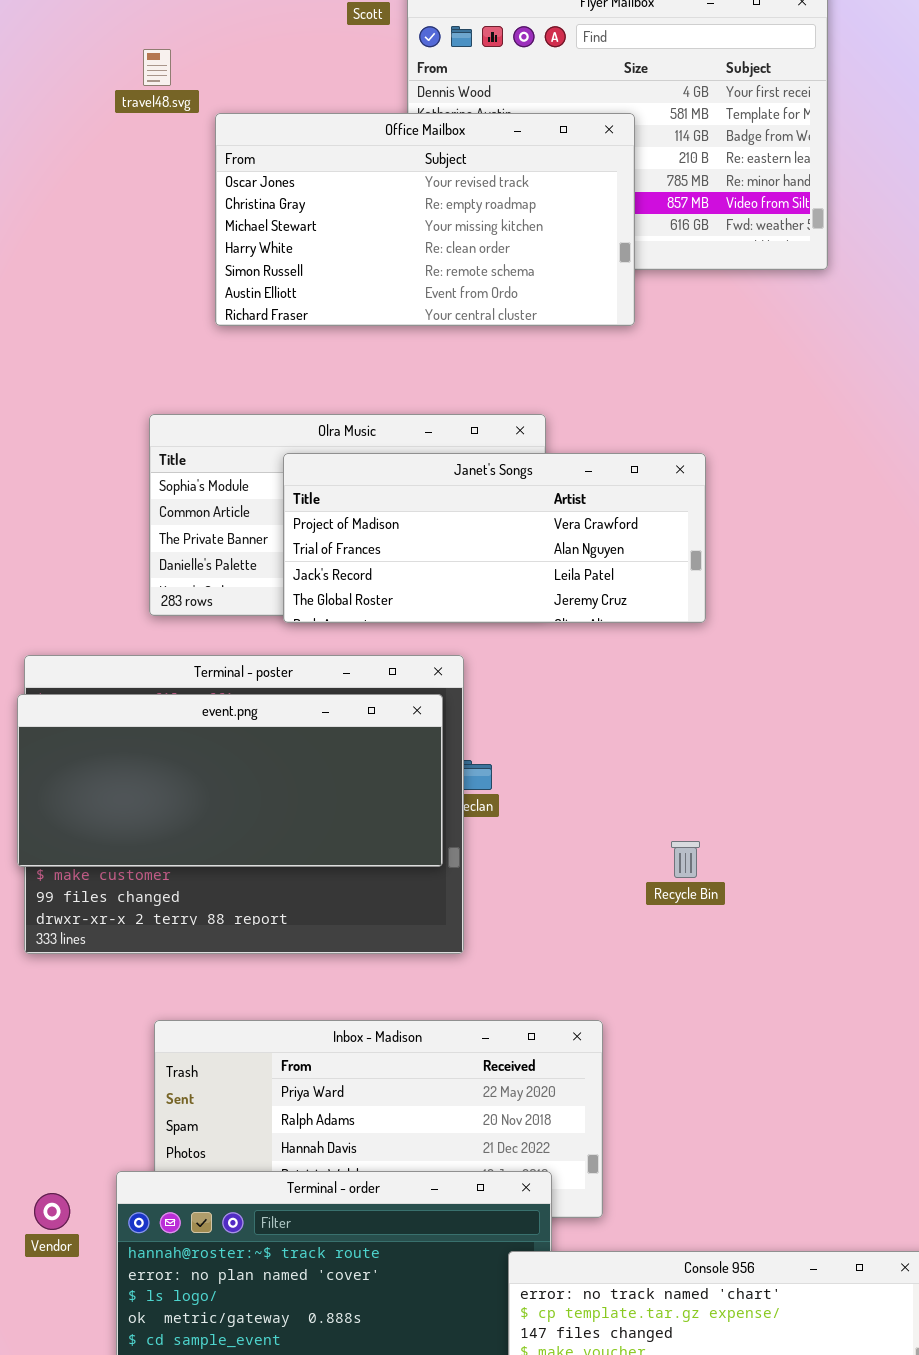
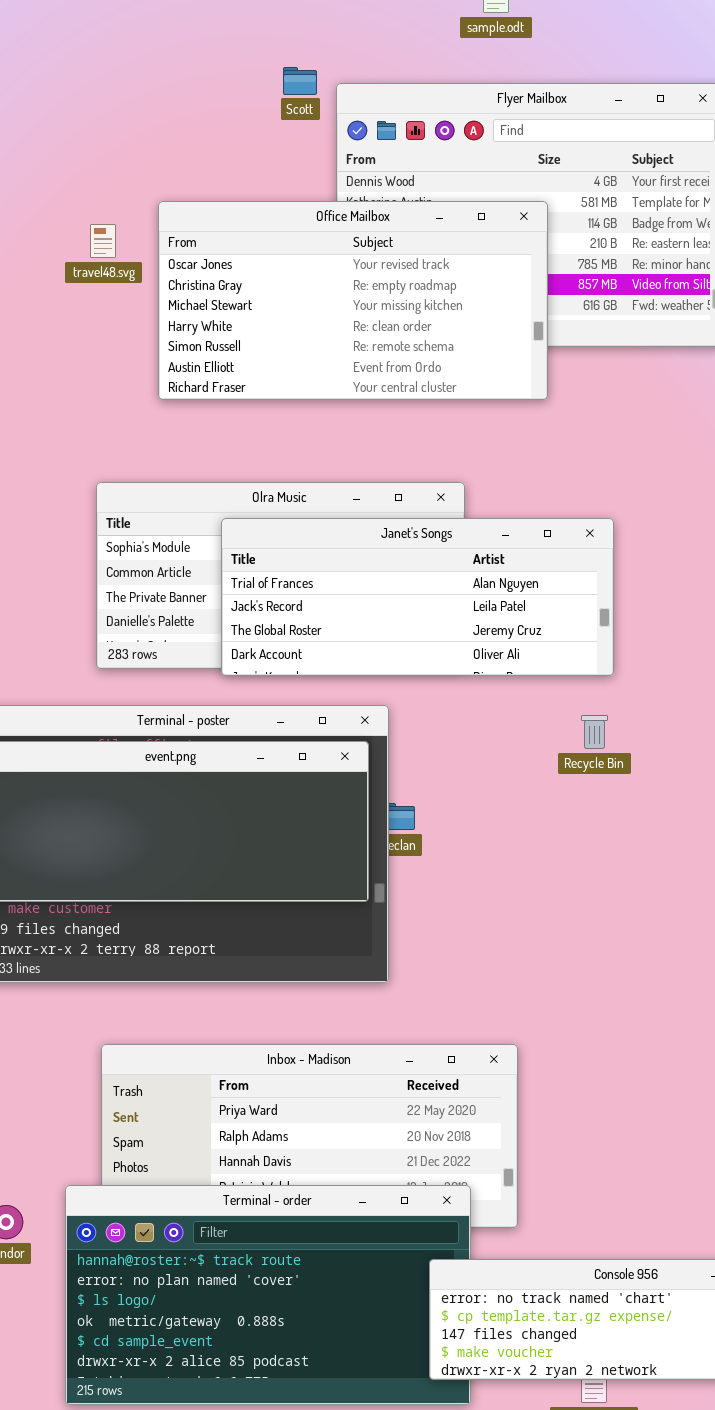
travel48.svg: [143,49,171,86] -> [90,224,116,258], moved
Janet's Songs: [283,453,706,623] -> [221,518,614,676], scrolled down 1 row
Recycle Bin: [671,841,700,878] -> [581,715,608,749], moved

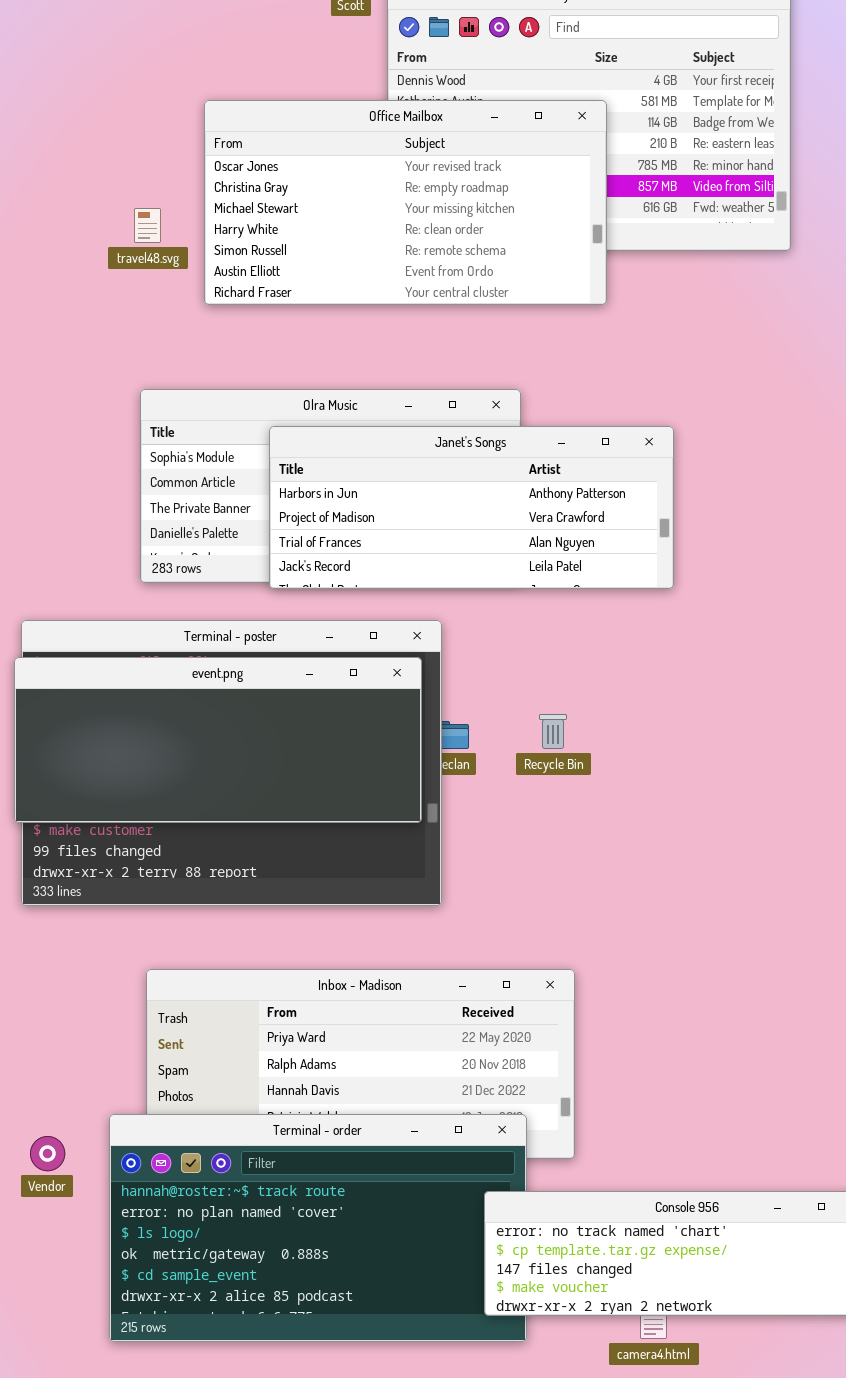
travel48.svg: [90,224,116,258] -> [134,208,161,243], moved
Janet's Songs: [221,518,614,676] -> [269,426,674,589], scrolled up 2 rows
Recycle Bin: [581,715,608,749] -> [539,714,567,749], moved

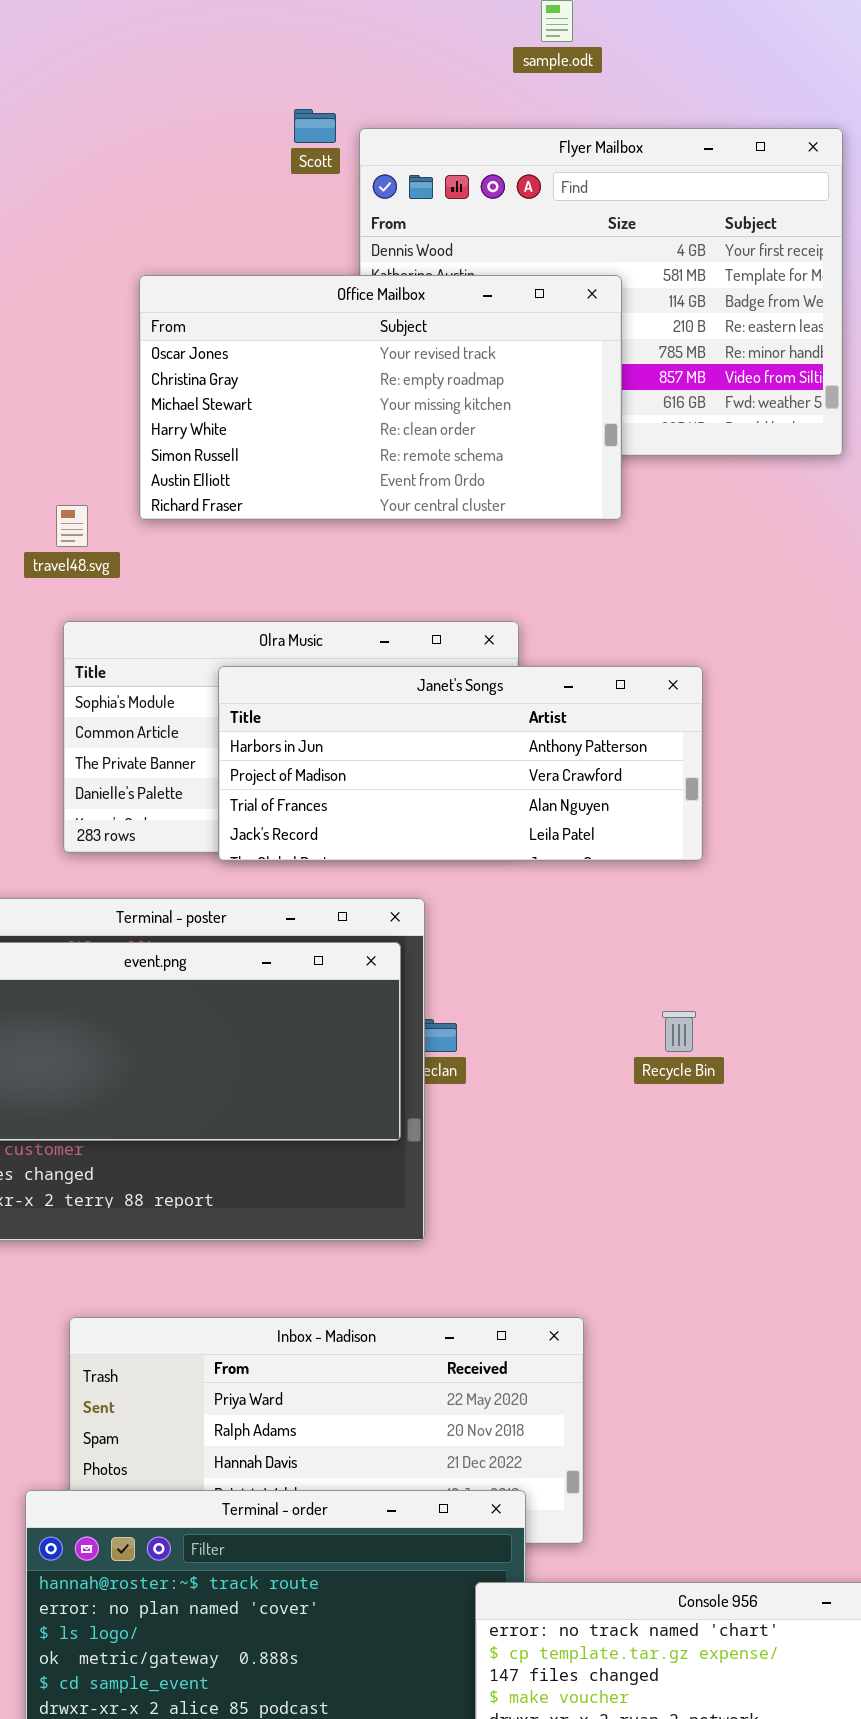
travel48.svg: [134,208,161,243] -> [56,505,88,547], moved
Recycle Bin: [539,714,567,749] -> [662,1011,696,1052], moved

